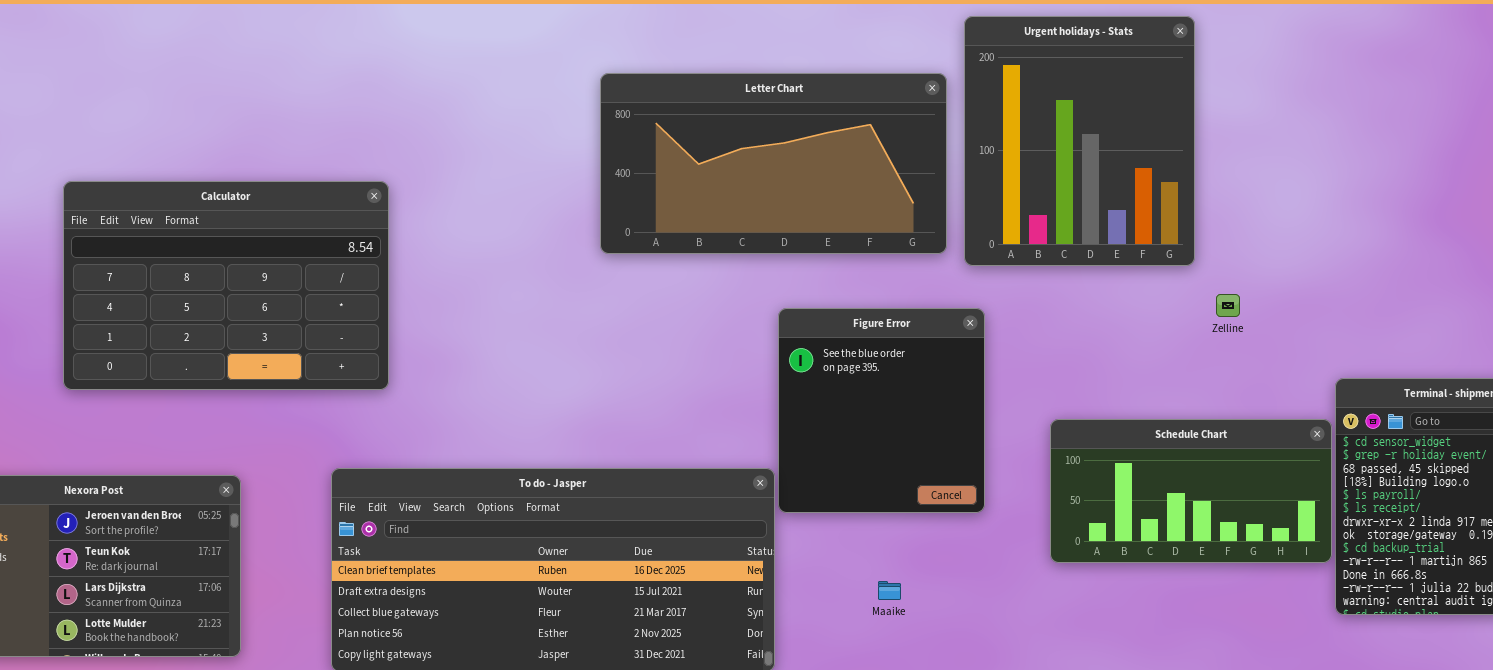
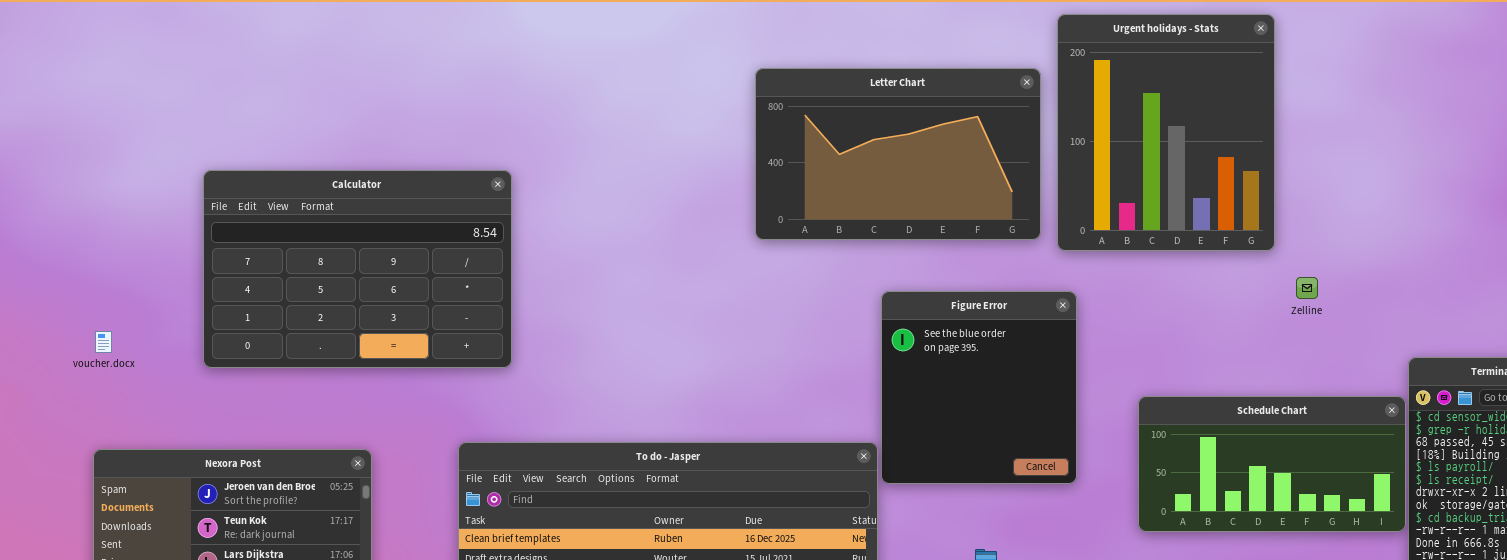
Letter Chart: [600,73,947,254] -> [755,68,1041,240], resized

